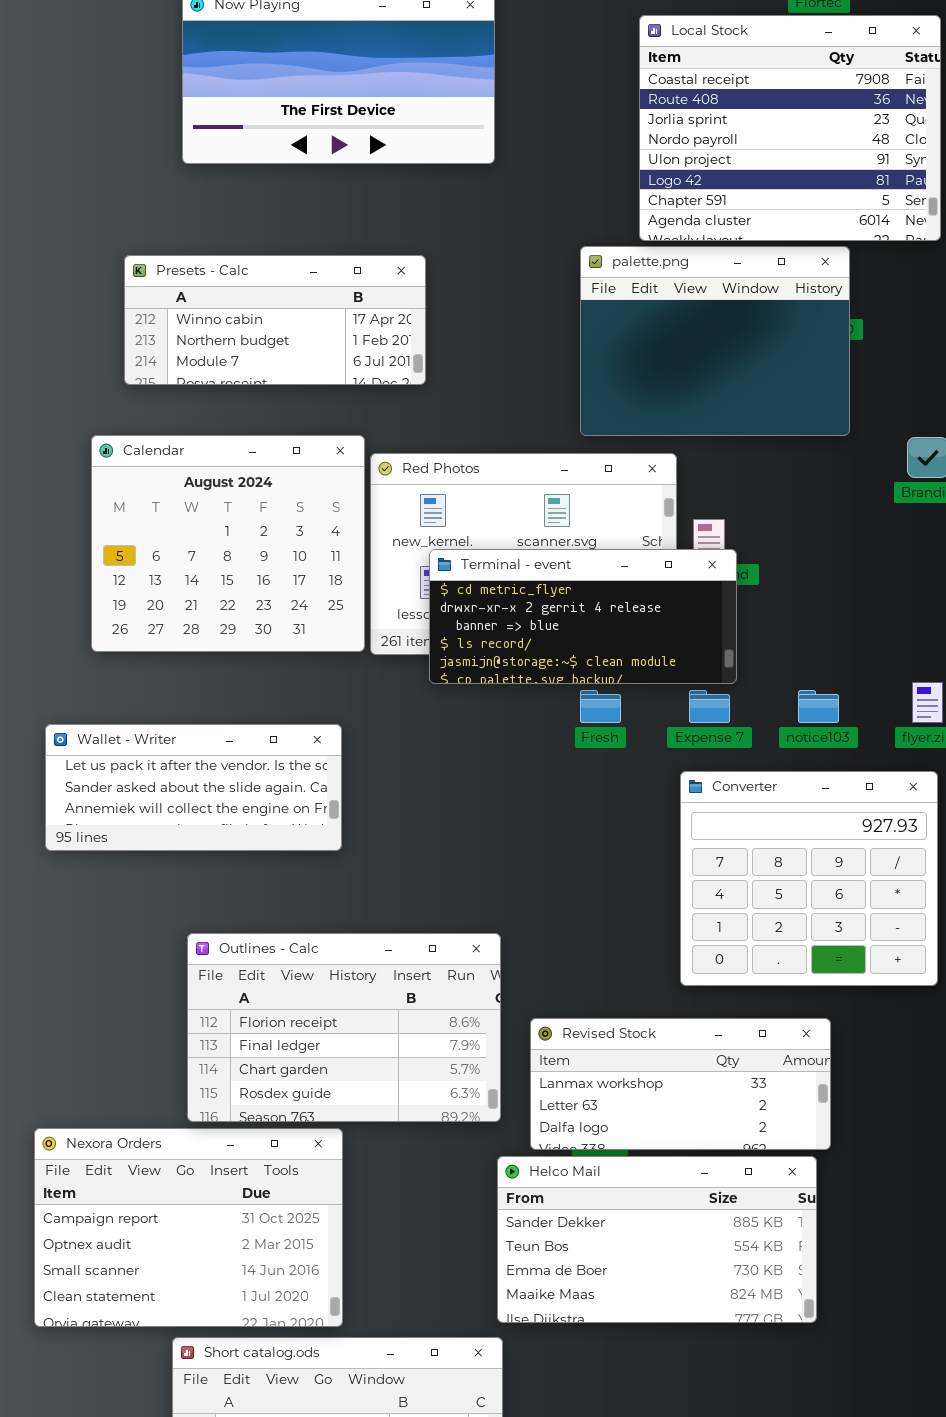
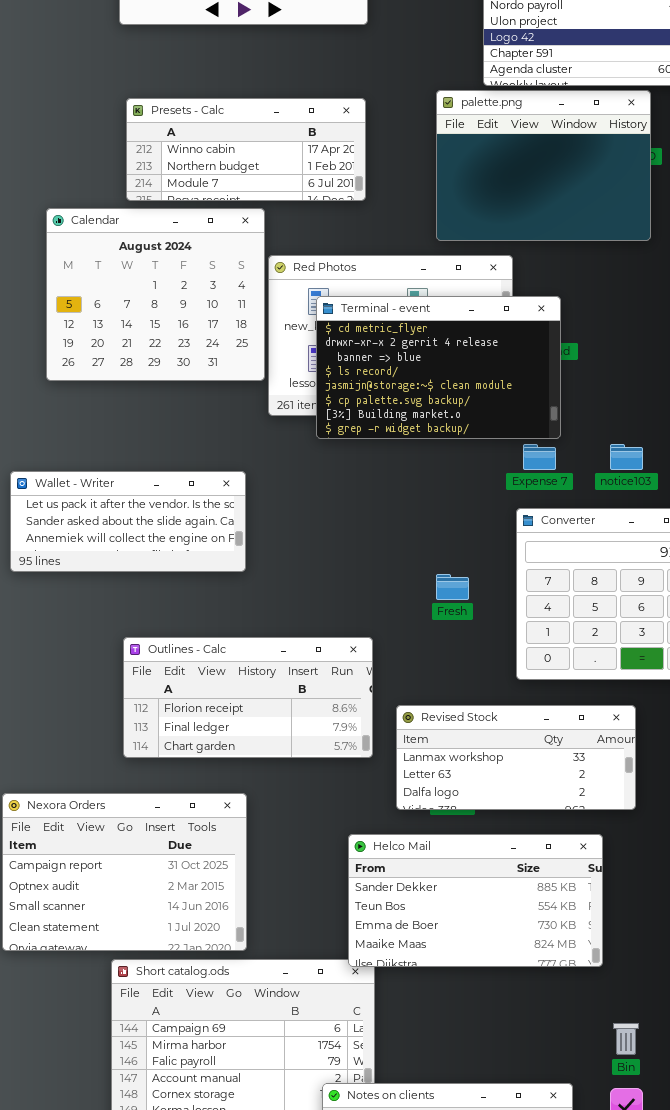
Presets - Calc: [124,255,426,385] -> [126,98,366,201], moved
Calendar: [91,435,365,652] -> [46,208,265,381], moved
Terminal - event: [429,549,737,684] -> [316,296,561,439], resized
Fresh: [580,690,621,723] -> [436,574,469,600], moved
Outlines - Calc: [187,933,501,1122] -> [123,637,373,758], resized
Helco Mail: [497,1156,817,1323] -> [348,834,603,967], moved

